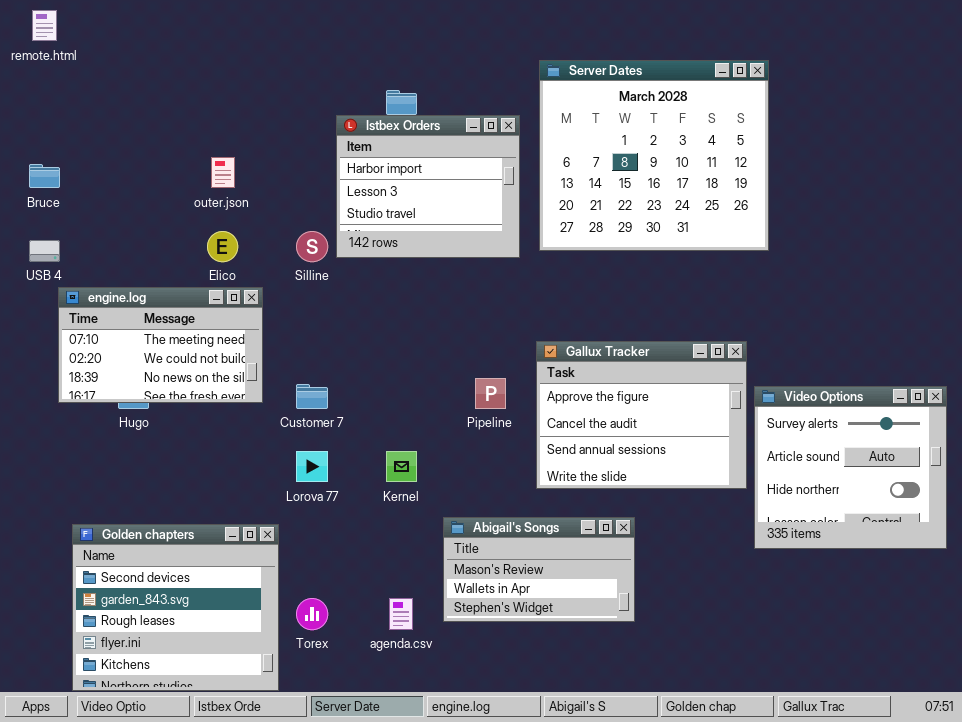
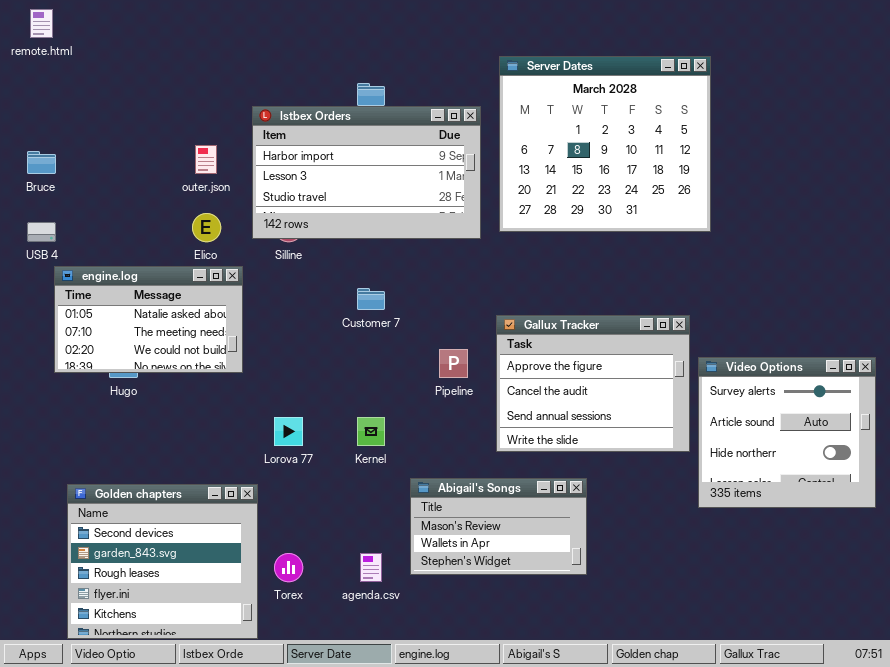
Istbex Orders: [336,115,520,258] -> [252,106,481,239], resized
engine.log: [58,287,263,403] -> [54,266,243,373], scrolled up 1 row
Customer 7: [296,384,328,409] -> [357,288,385,310], moved

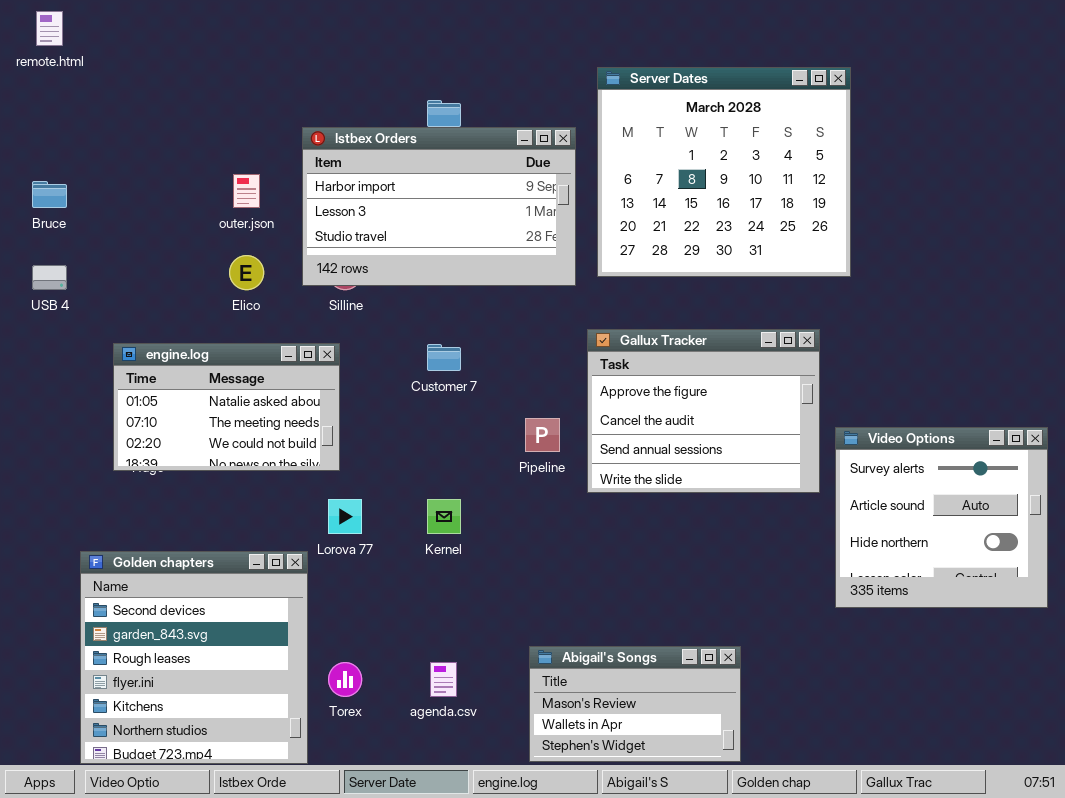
engine.log: [54,266,243,373] -> [113,343,340,471], moved
Gallux Tracker: [496,315,690,452] -> [587,329,820,493], moved
Abigail's Songs: [410,478,587,575] -> [529,646,741,762], moved
Golden chapters: [67,484,258,639] -> [80,551,308,764], resized

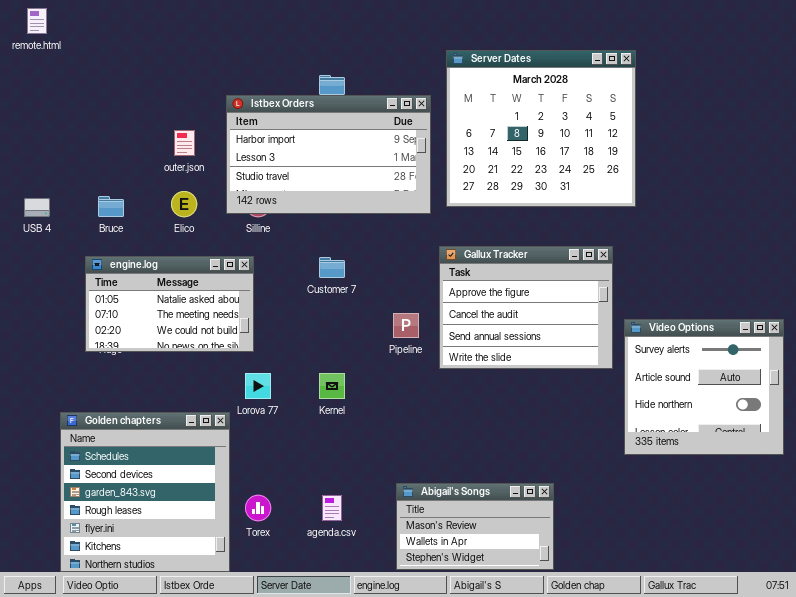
Bruce: [32,181,67,208] -> [98,196,124,217], moved
Golden chapters: [80,551,308,764] -> [60,412,230,572], scrolled up 1 row

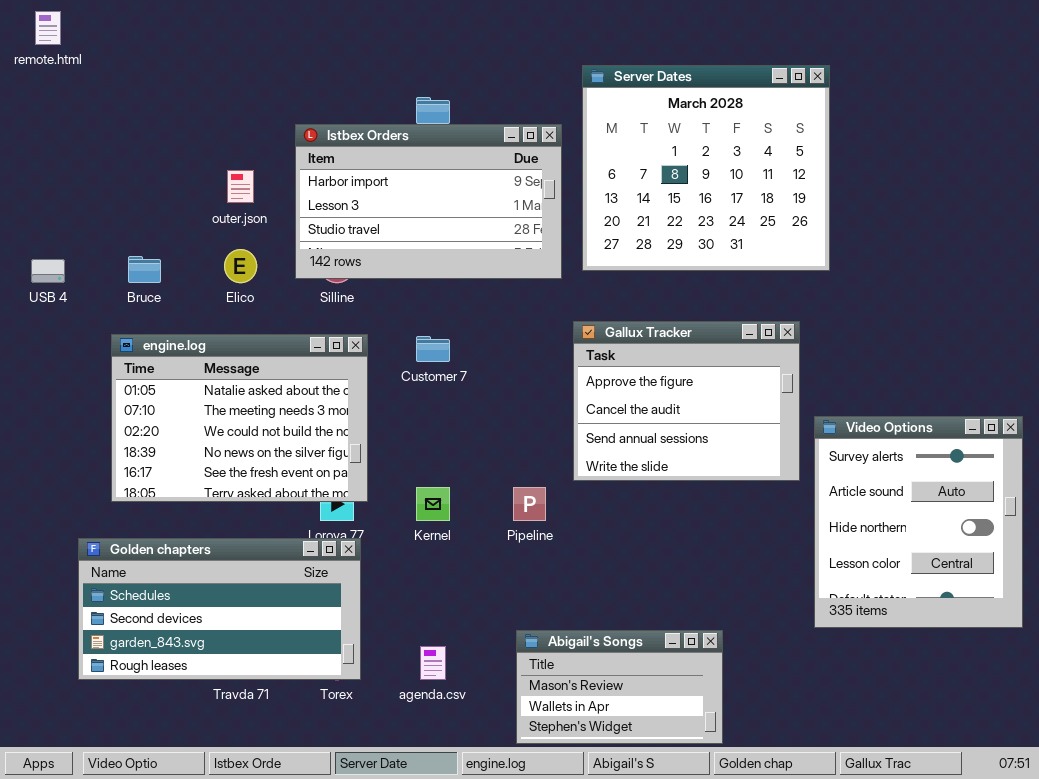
engine.log: [85,256,254,352] -> [111,334,368,502], resized
Pipeline: [393,313,419,338] -> [513,487,546,521], moved
Video Options: [624,319,784,455] -> [814,416,1023,628], resized
Golden chapters: [60,412,230,572] -> [78,538,361,680], resized

